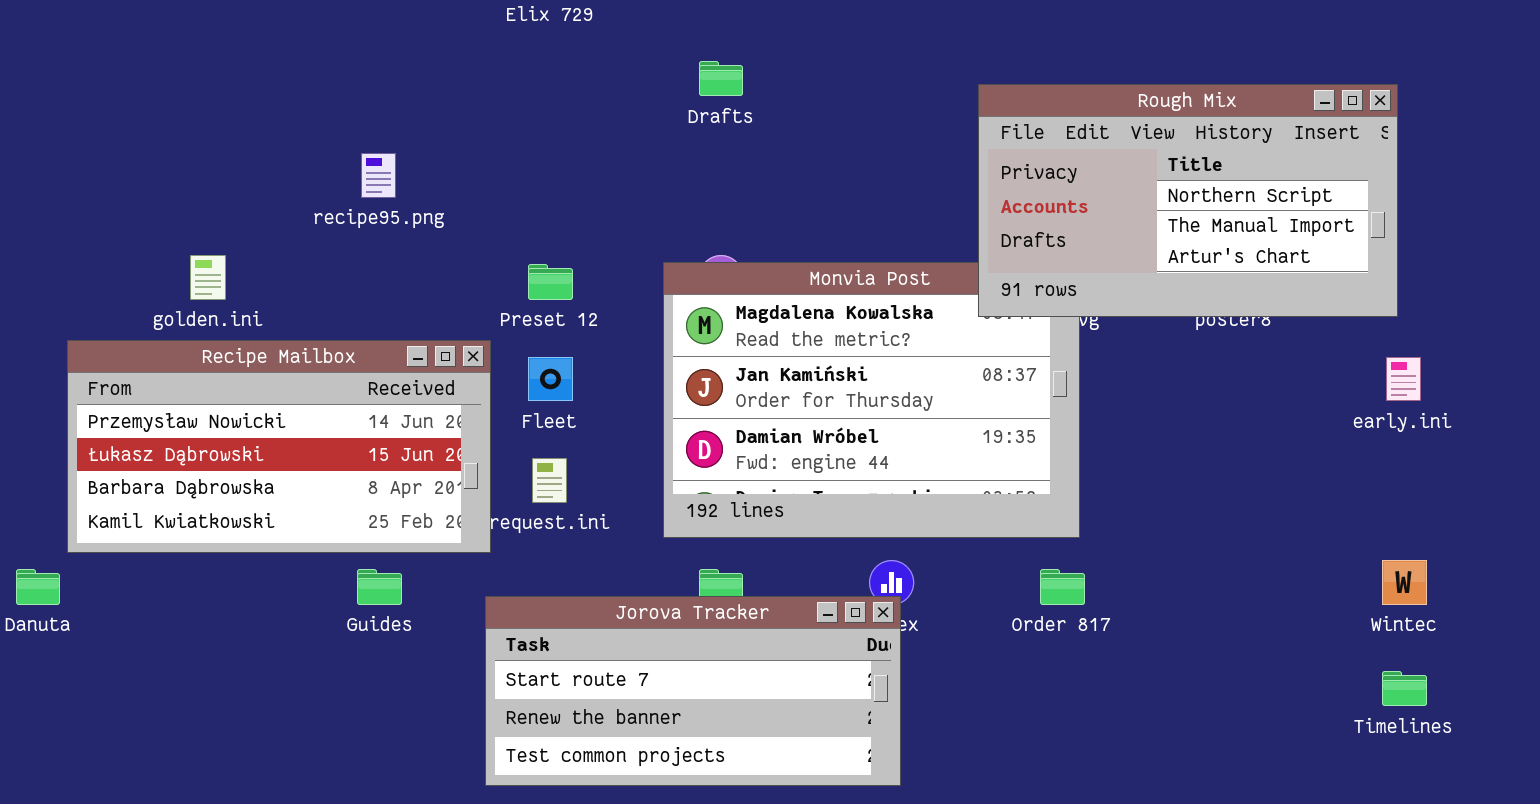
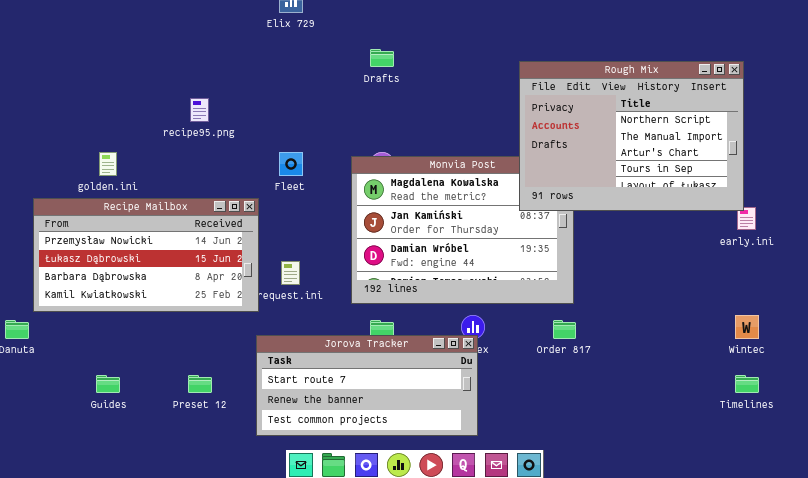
Rough Mix: [978,84,1398,317] -> [519,61,744,211], resized
Preset 12: [528,264,573,300] -> [188,375,212,393], moved
Fleet: [528,357,573,401] -> [279,152,303,176], moved
Guides: [357,569,402,605] -> [96,375,120,393], moved

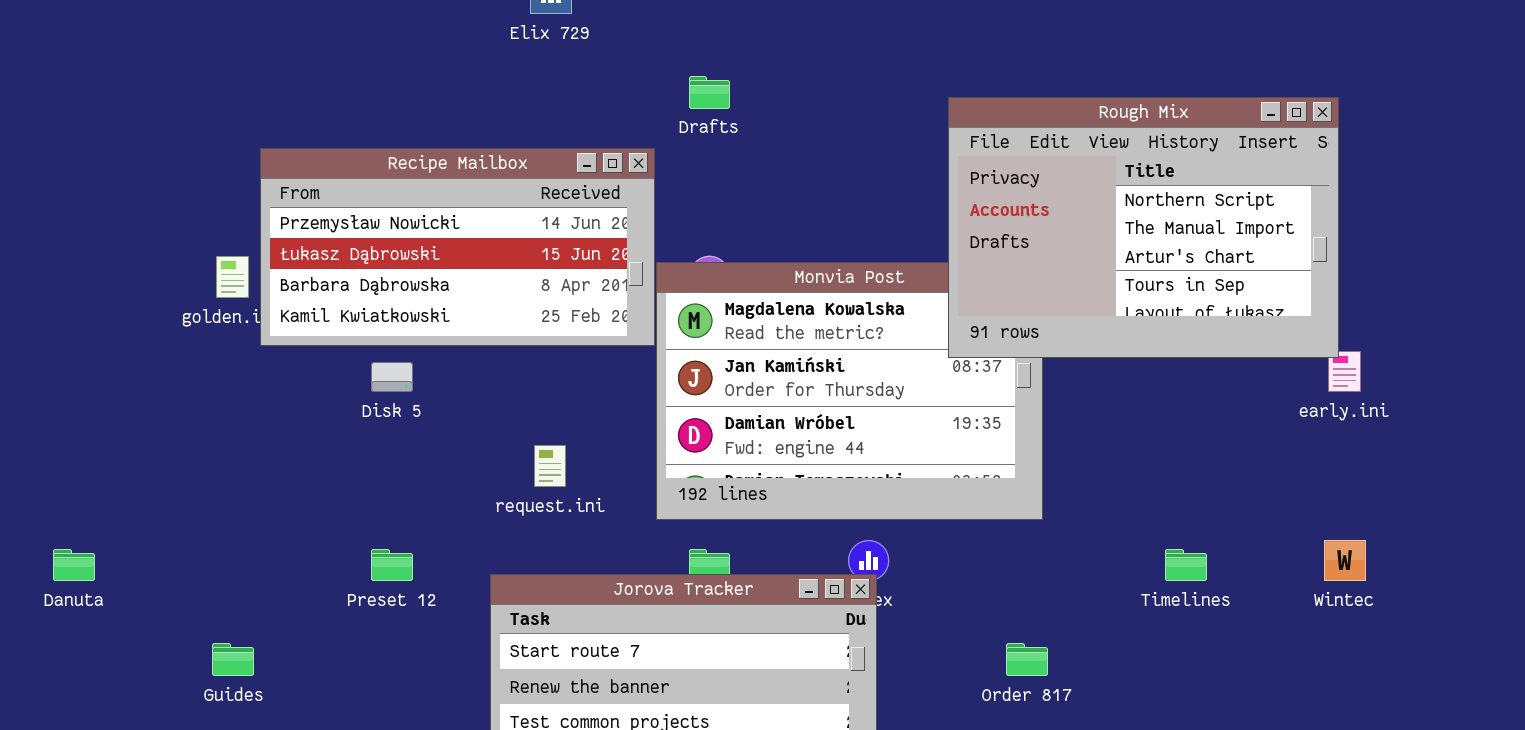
Recipe Mailbox: [33,198,259,312] -> [260,148,655,346], moved
Order 817: [553,320,576,339] -> [1006,643,1048,676], moved
Preset 12: [188,375,212,393] -> [371,549,413,581], moved
Timelines: [735,375,759,393] -> [1165,549,1207,581], moved

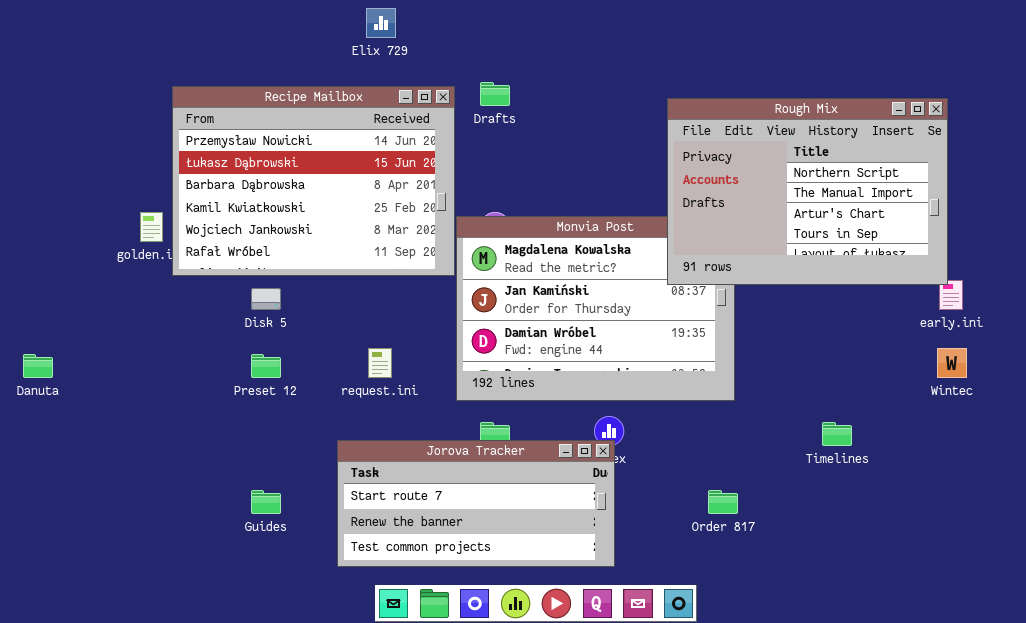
Recipe Mailbox: [260,148,655,346] -> [172,86,455,276], resized
Wintec: [1324,540,1366,581] -> [937,348,967,378], moved
Danuta: [53,549,95,581] -> [23,354,53,378], moved
Preset 12: [371,549,413,581] -> [251,354,281,378], moved
Guides: [212,643,254,676] -> [251,490,281,514], moved

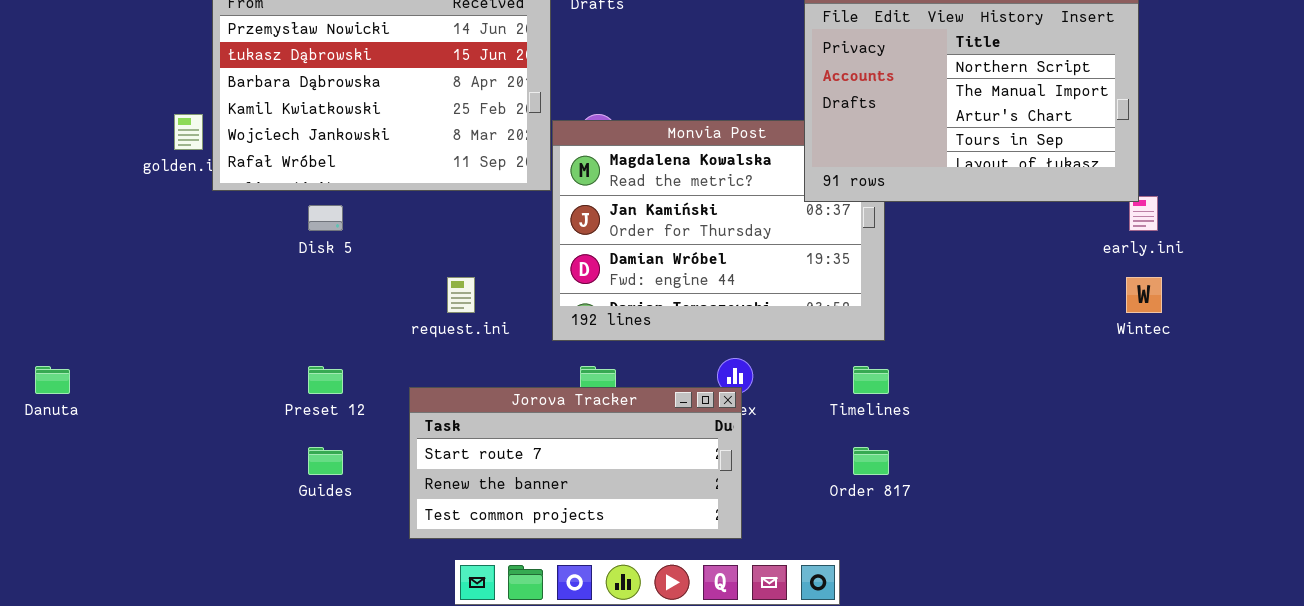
Danuta: [23,354,53,378] -> [35,366,70,394], moved
Preset 12: [251,354,281,378] -> [308,366,343,394], moved
Timelines: [822,422,852,446] -> [853,366,889,394], moved

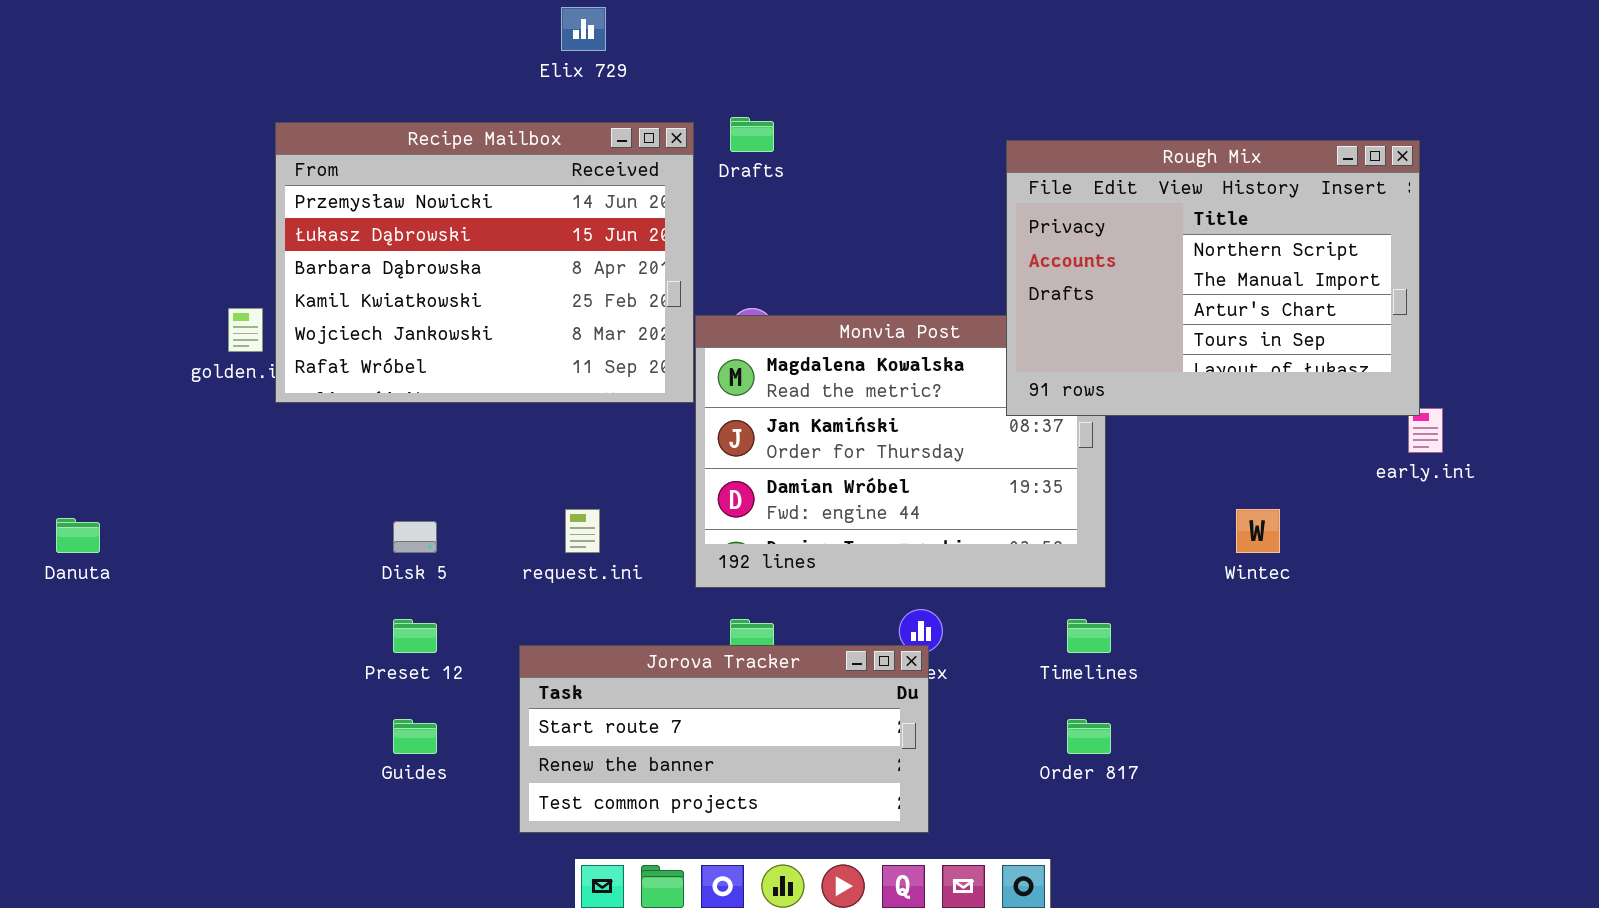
Disk 5: [308,205,343,231] -> [393,521,437,553], moved
Wintec: [1126,277,1162,313] -> [1236,509,1280,553], moved
Danuta: [35,366,70,394] -> [56,518,100,553], moved

